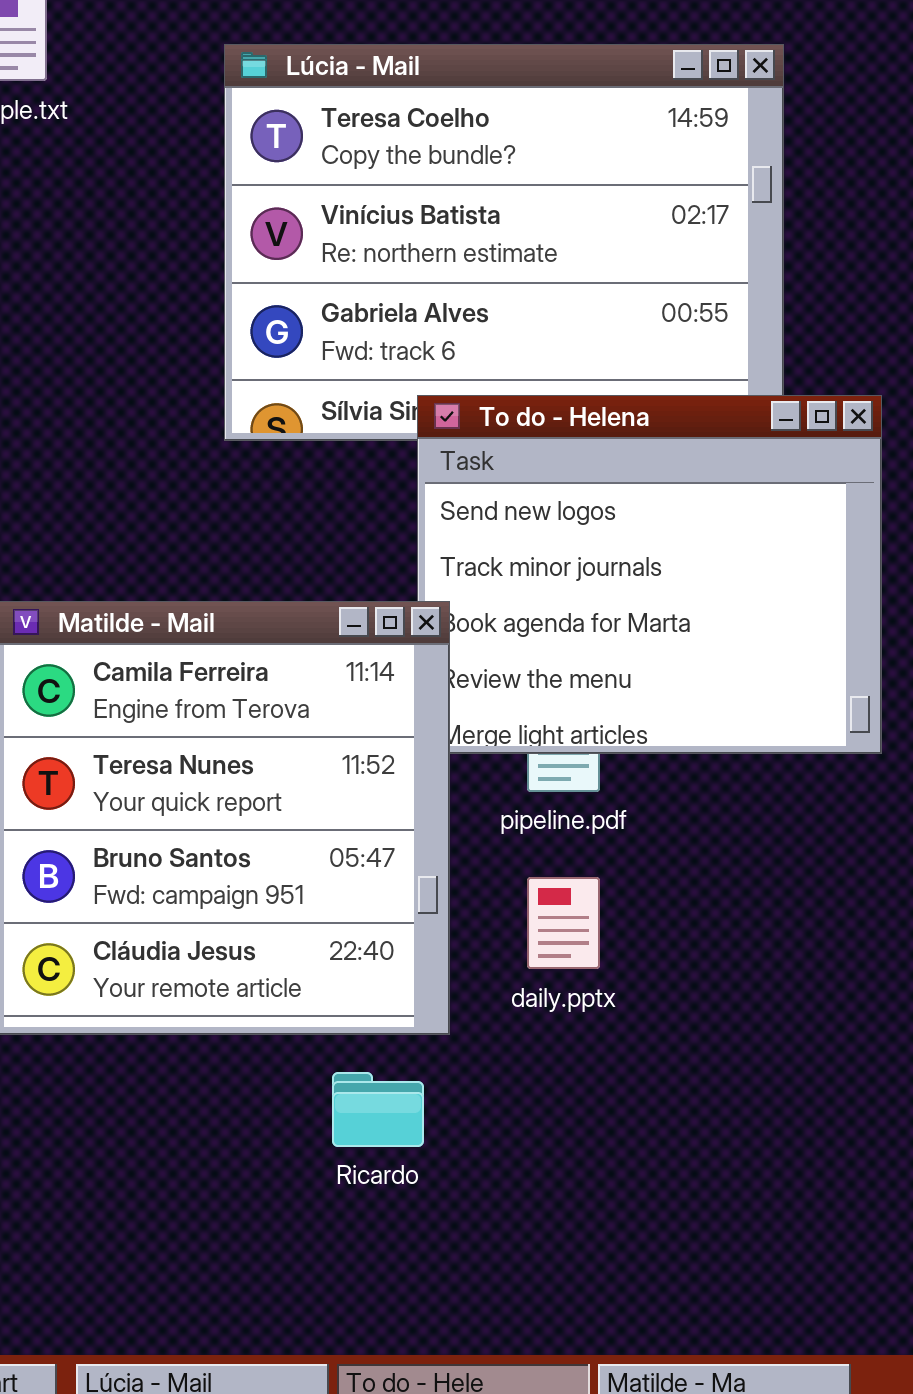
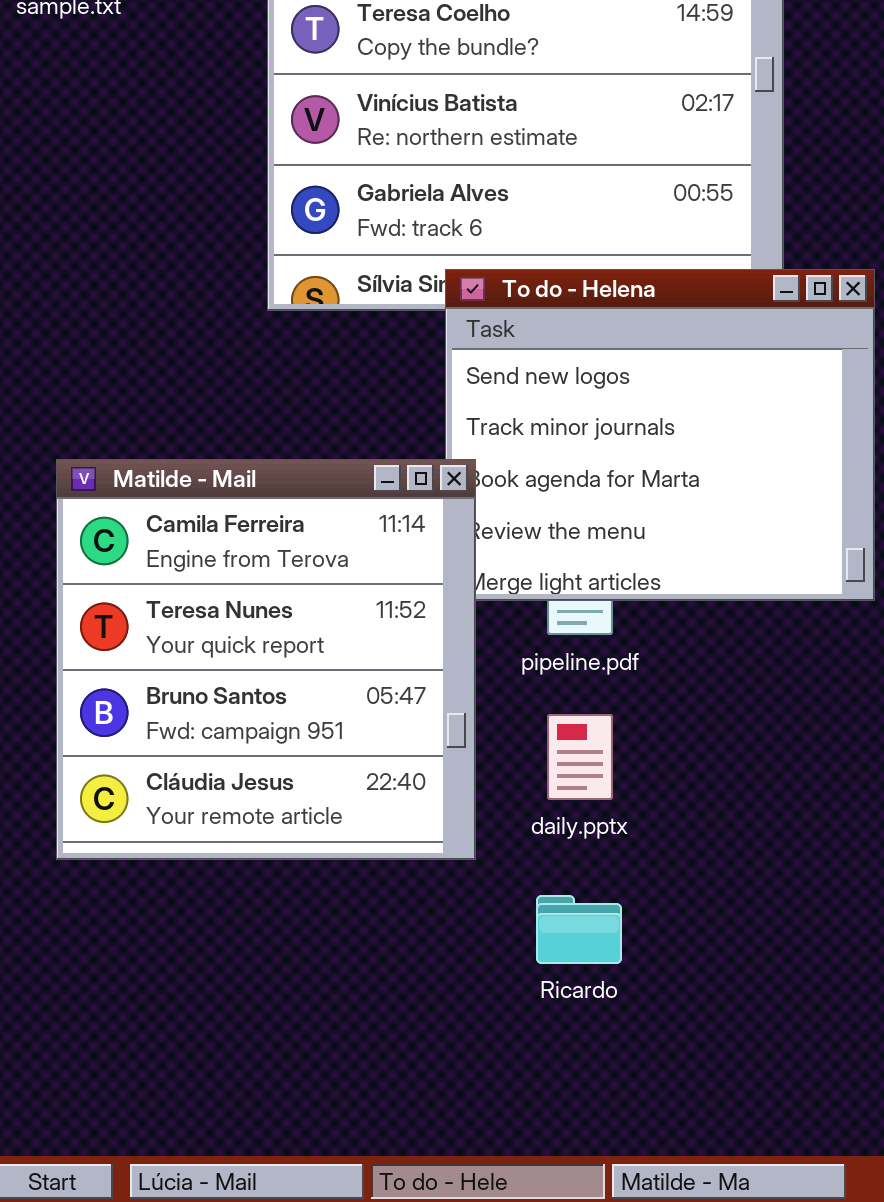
Ricardo: [332,1072,424,1147] -> [536,895,622,964], moved

